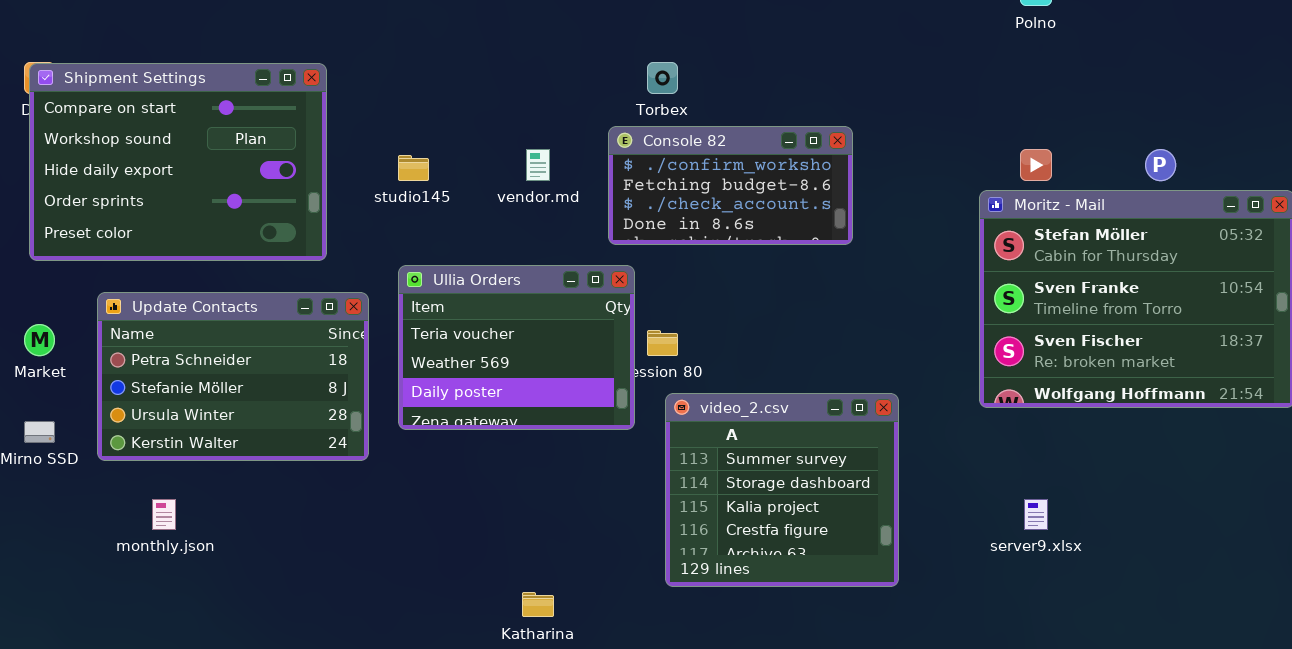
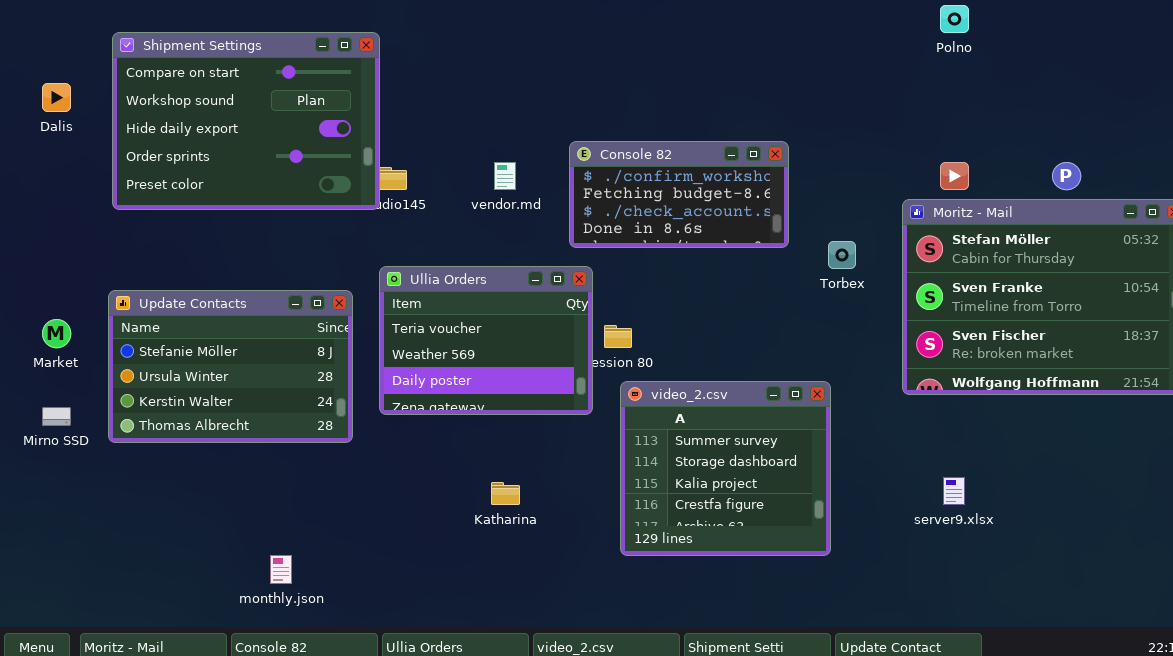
Torbex: [647,62,678,94] -> [828,241,856,269], moved
Shipment Settings: [29,63,327,261] -> [112,32,380,210], moved
Update Contacts: [97,292,369,461] -> [108,290,353,443], scrolled down 1 row
monthly.json: [152,499,176,530] -> [270,555,292,584], moved
Katharina: [522,592,554,617] -> [491,482,520,505], moved

